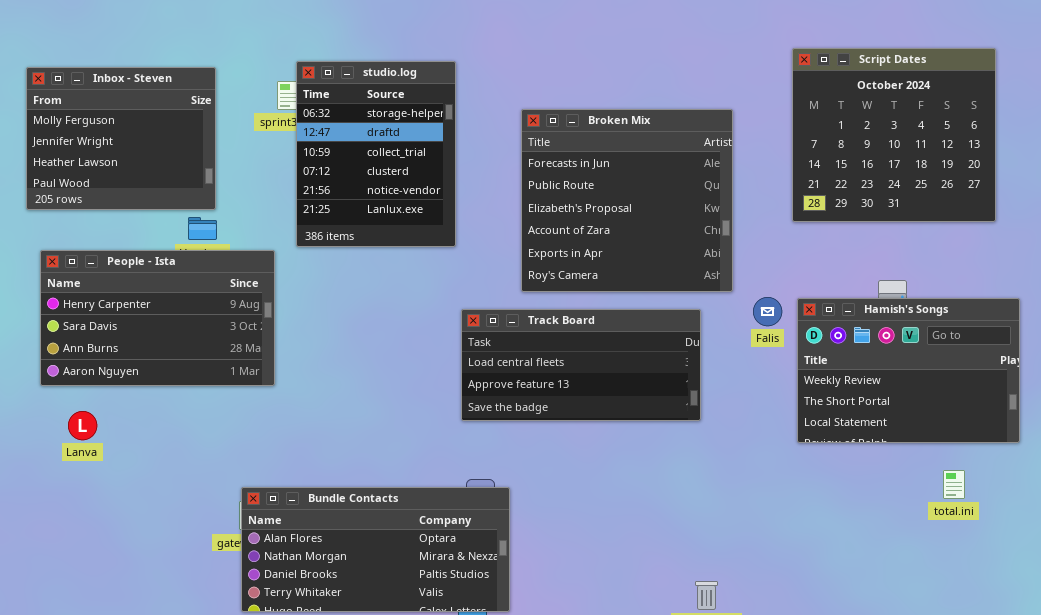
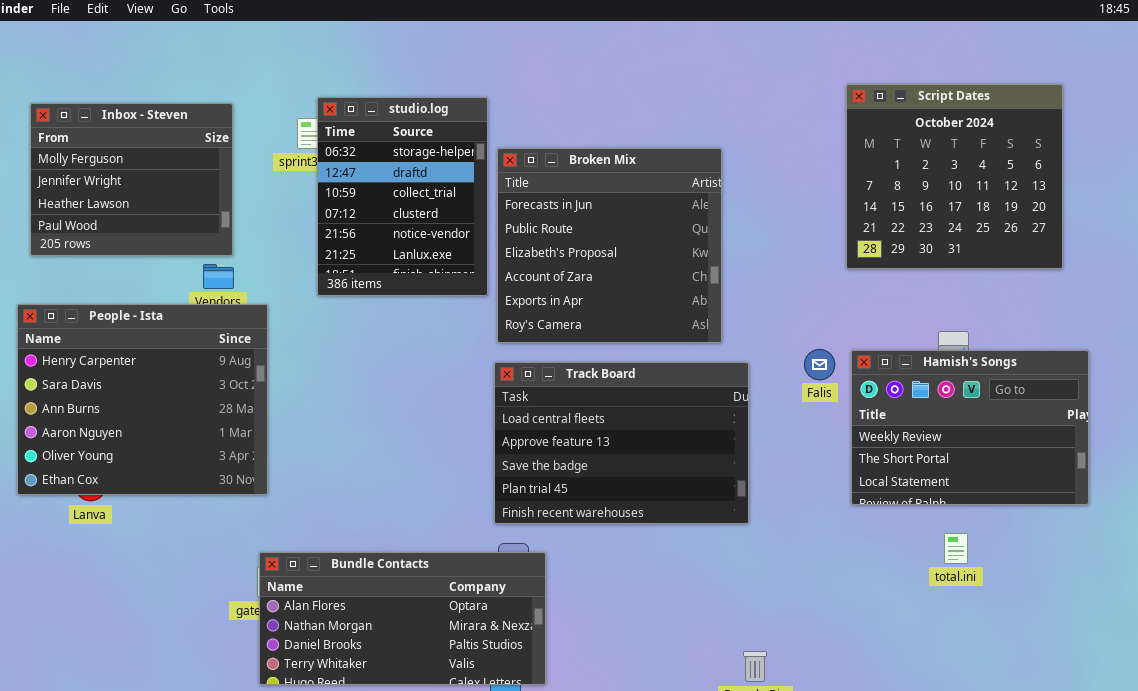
Broken Mix: [521,109,733,292] -> [497,148,722,343], moved
People - Ista: [40,250,275,386] -> [17,304,268,495], moved, resized
Track Board: [461,309,701,421] -> [494,362,749,524], resized
total.ini: [943,470,965,499] -> [944,533,968,564], moved

